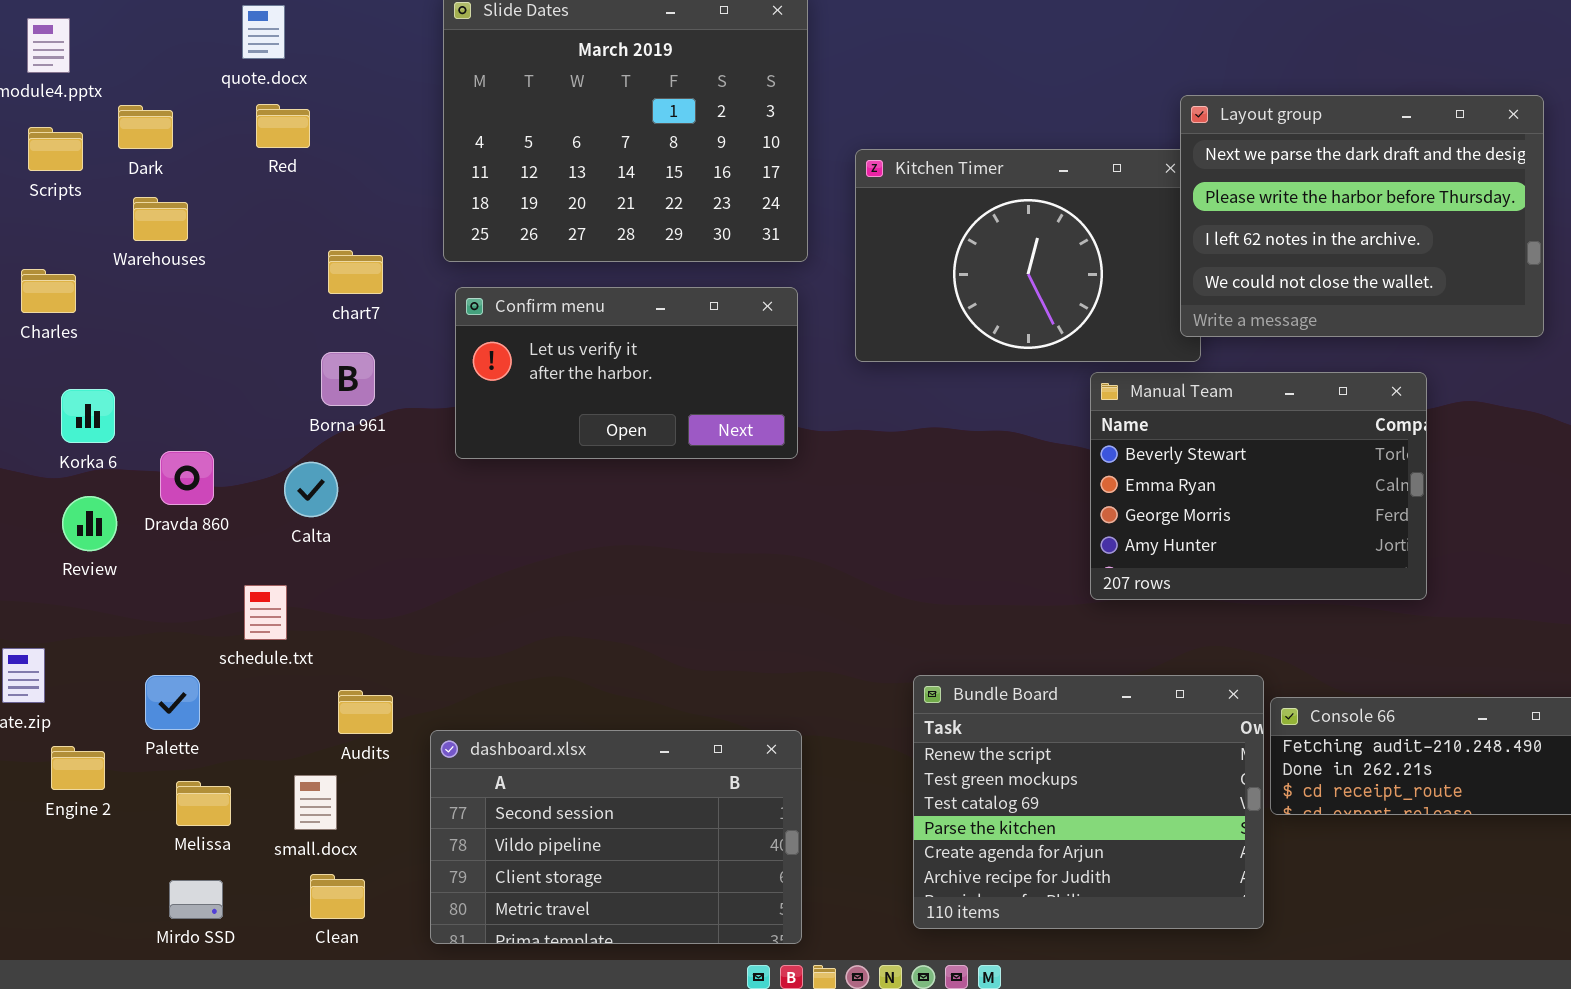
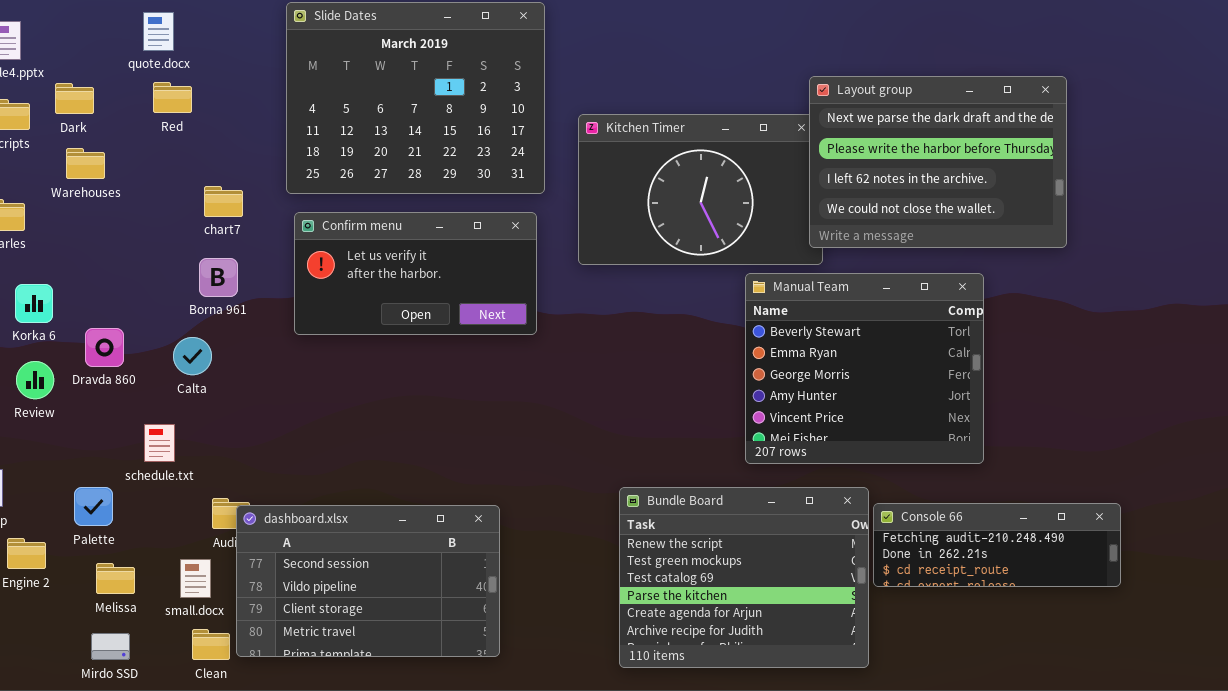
Manual Team: [1090,372,1427,600] -> [745,273,984,464], resized
dashboard.xlsx: [430,730,802,944] -> [236,505,500,657], moved

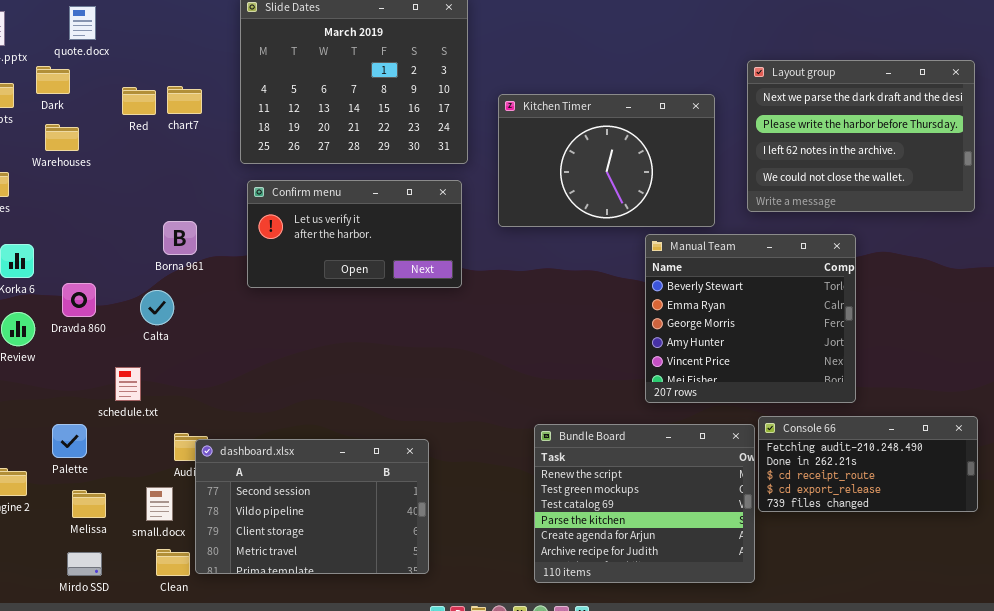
quote.docx: [143,12,174,51] -> [69,6,96,40], moved
Layout group: [809,76,1067,248] -> [747,60,975,212], moved
Red: [153,82,192,113] -> [122,87,156,115], moved
chart7: [204,186,243,217] -> [167,86,202,114], moved
Console 66: [873,503,1121,587] -> [758,416,978,512], resized

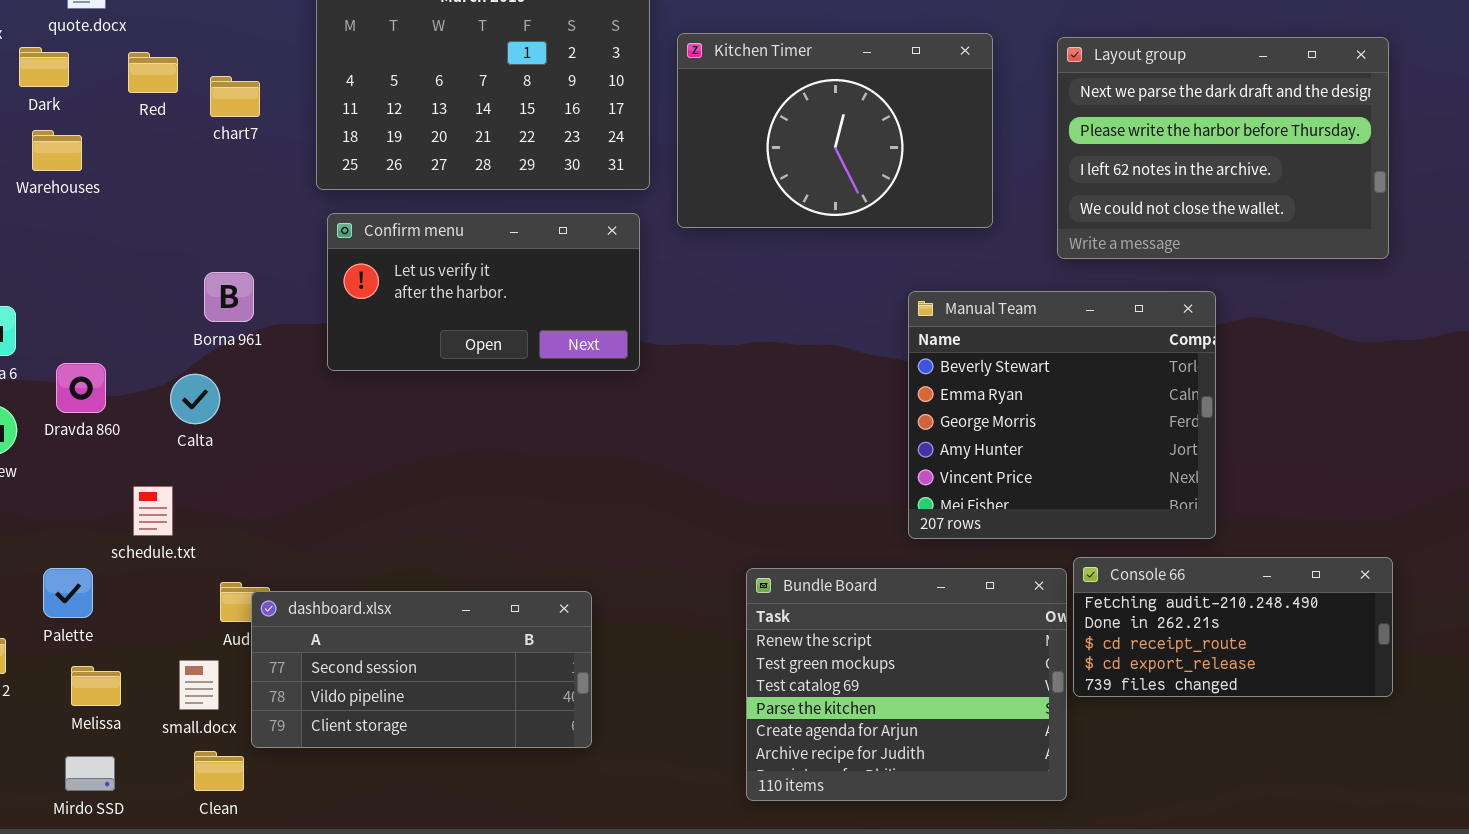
Red: [122,87,156,115] -> [128,52,178,93], moved
Kitchen Timer: [498,94,715,227] -> [677,33,993,228], moved
dashboard.xlsx: [195,439,429,574] -> [251,591,592,748], resized

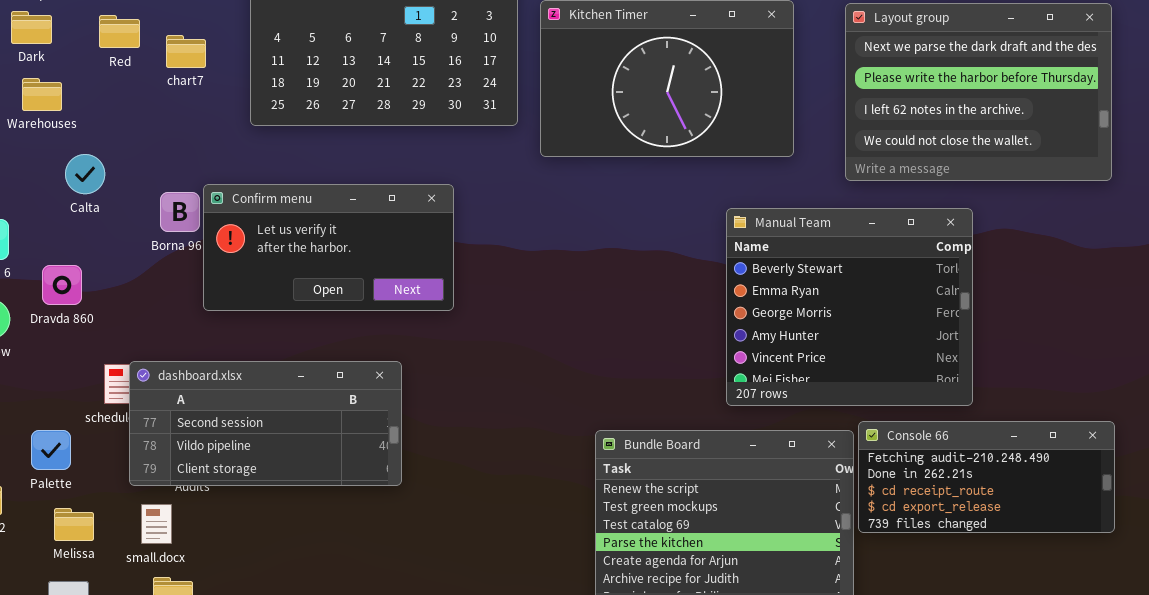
Confirm menu: [327,213,640,371] -> [203,184,454,311], moved
Calta: [170,374,220,424] -> [65,154,105,194], moved
dashboard.xlsx: [251,591,592,748] -> [129,361,402,486], moved

